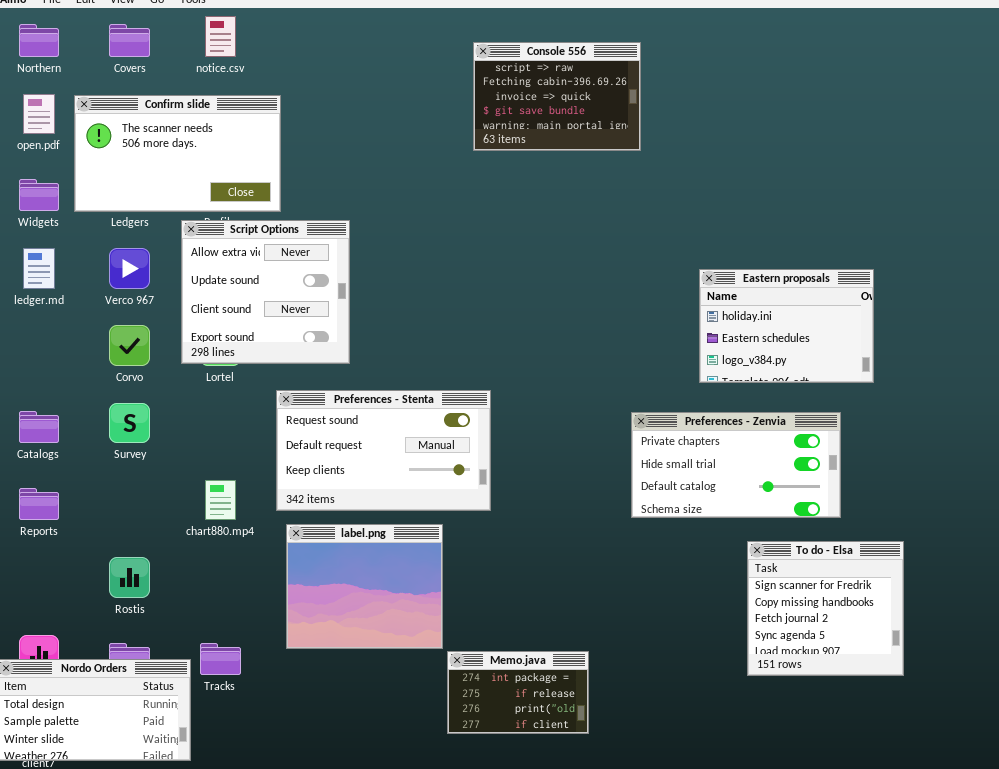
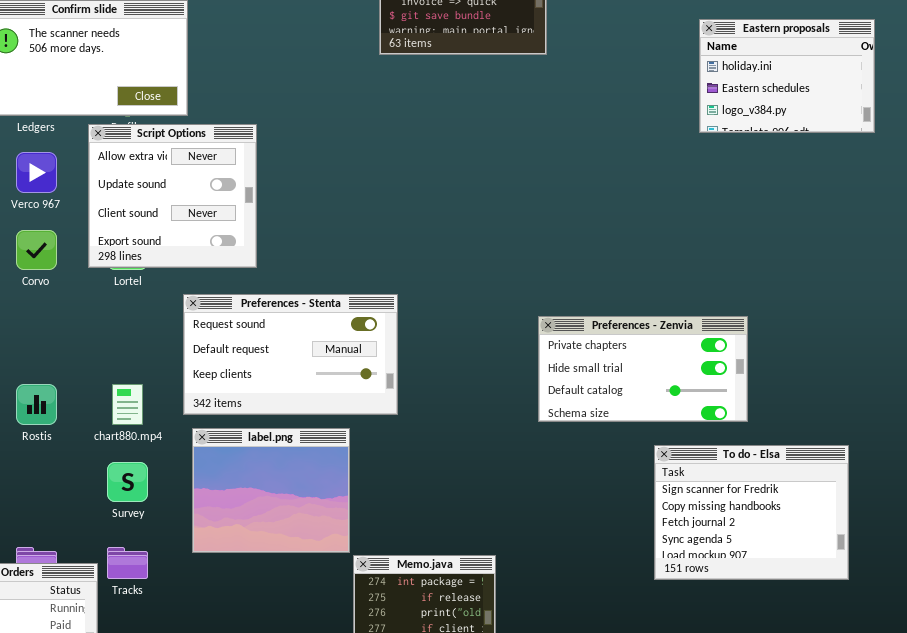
Eastern proposals: [699,269,874,383] -> [699,19,875,133], moved
Survey: [109,403,150,443] -> [107,462,148,502], moved
To do - Elsa: [747,541,904,676] -> [654,445,849,580], resized
Rostis: [109,557,150,598] -> [16,384,57,425], moved

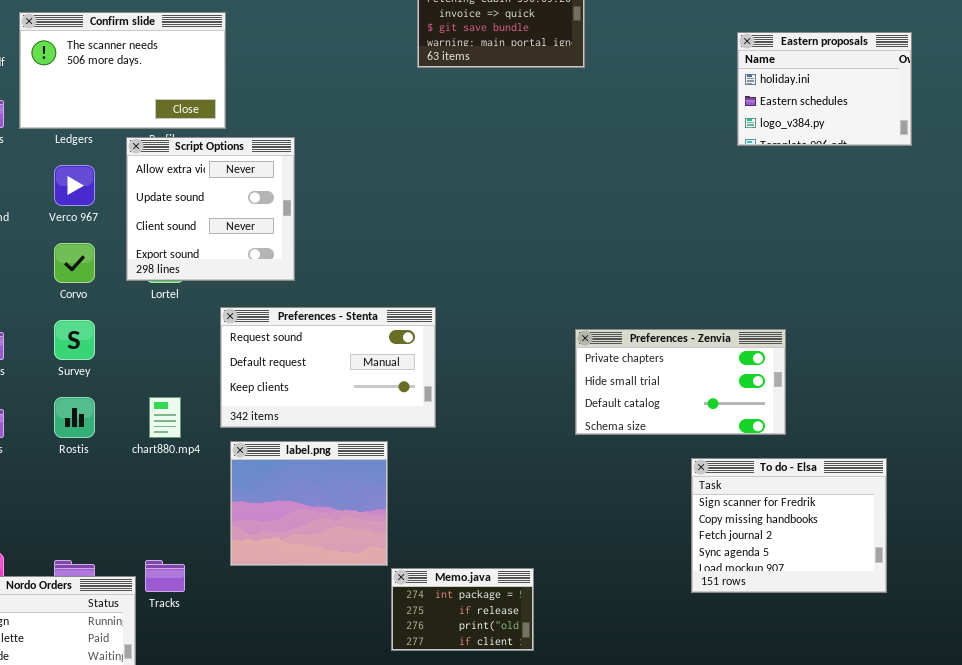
Survey: [107,462,148,502] -> [54,320,95,360], moved

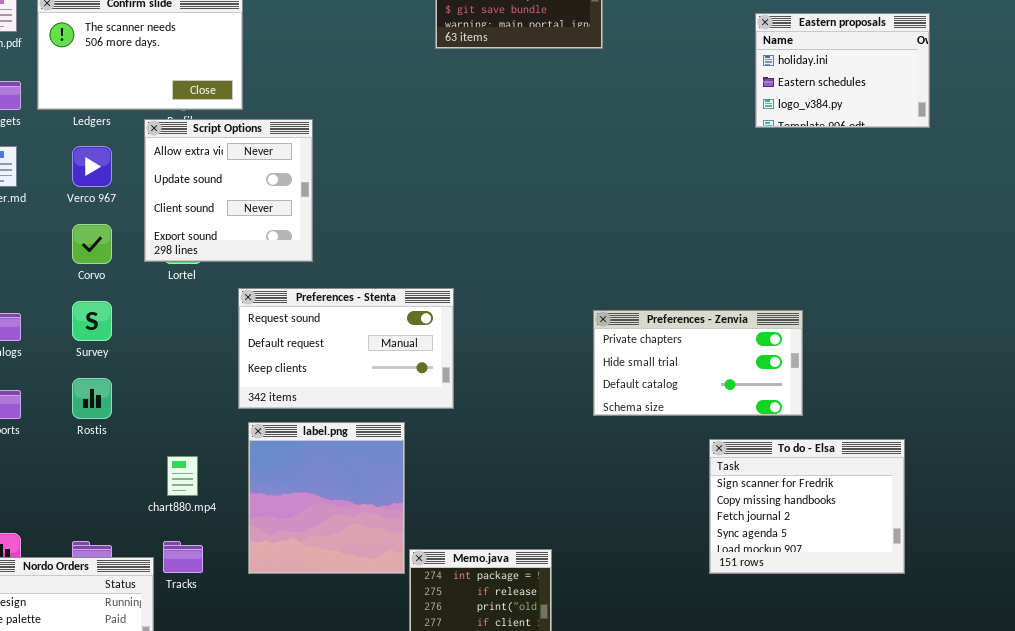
chart880.mp4: [149,397,181,438] -> [167,456,198,496], moved
label.png: [230,441,388,566] -> [248,422,405,574], resized

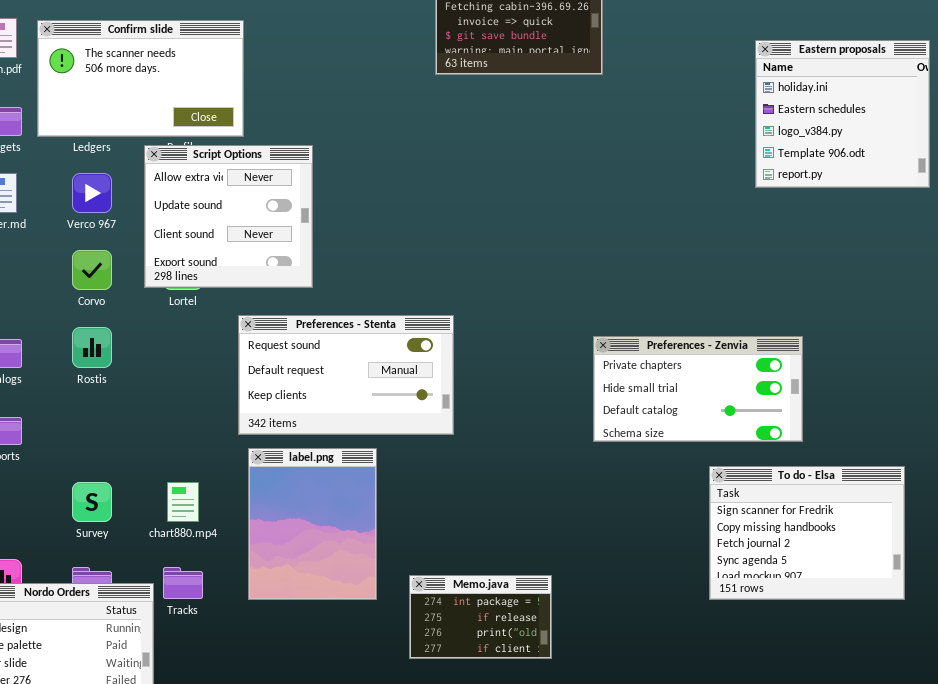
Eastern proposals: [755,13,930,128] -> [755,40,930,188], resized
Survey: [72,301,112,341] -> [72,482,112,522], moved
Rostis: [72,378,112,419] -> [72,327,112,368], moved
label.png: [248,422,405,574] -> [248,448,377,600], resized

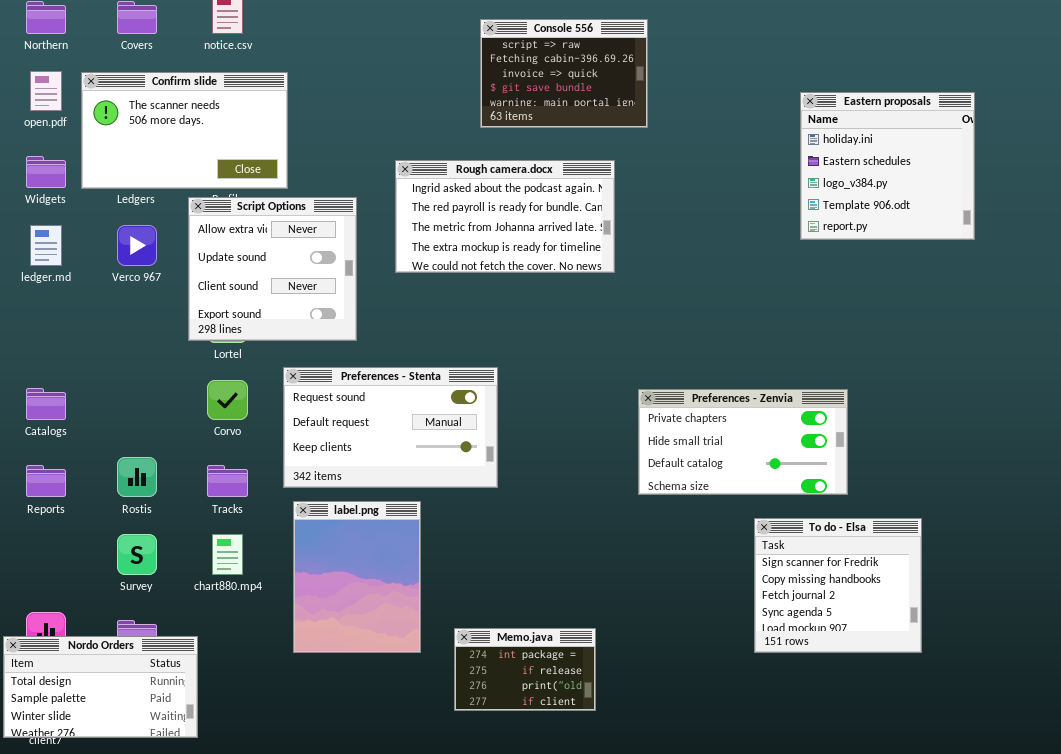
Rough camera.docx: none -> [395,160,615,273], opened
Corvo: [72,250,112,290] -> [207,380,248,420], moved
Rostis: [72,327,112,368] -> [117,457,157,497], moved
To do - Elsa: [709,466,905,600] -> [754,518,922,653], resized
Tracks: [163,567,203,599] -> [207,465,248,497], moved

